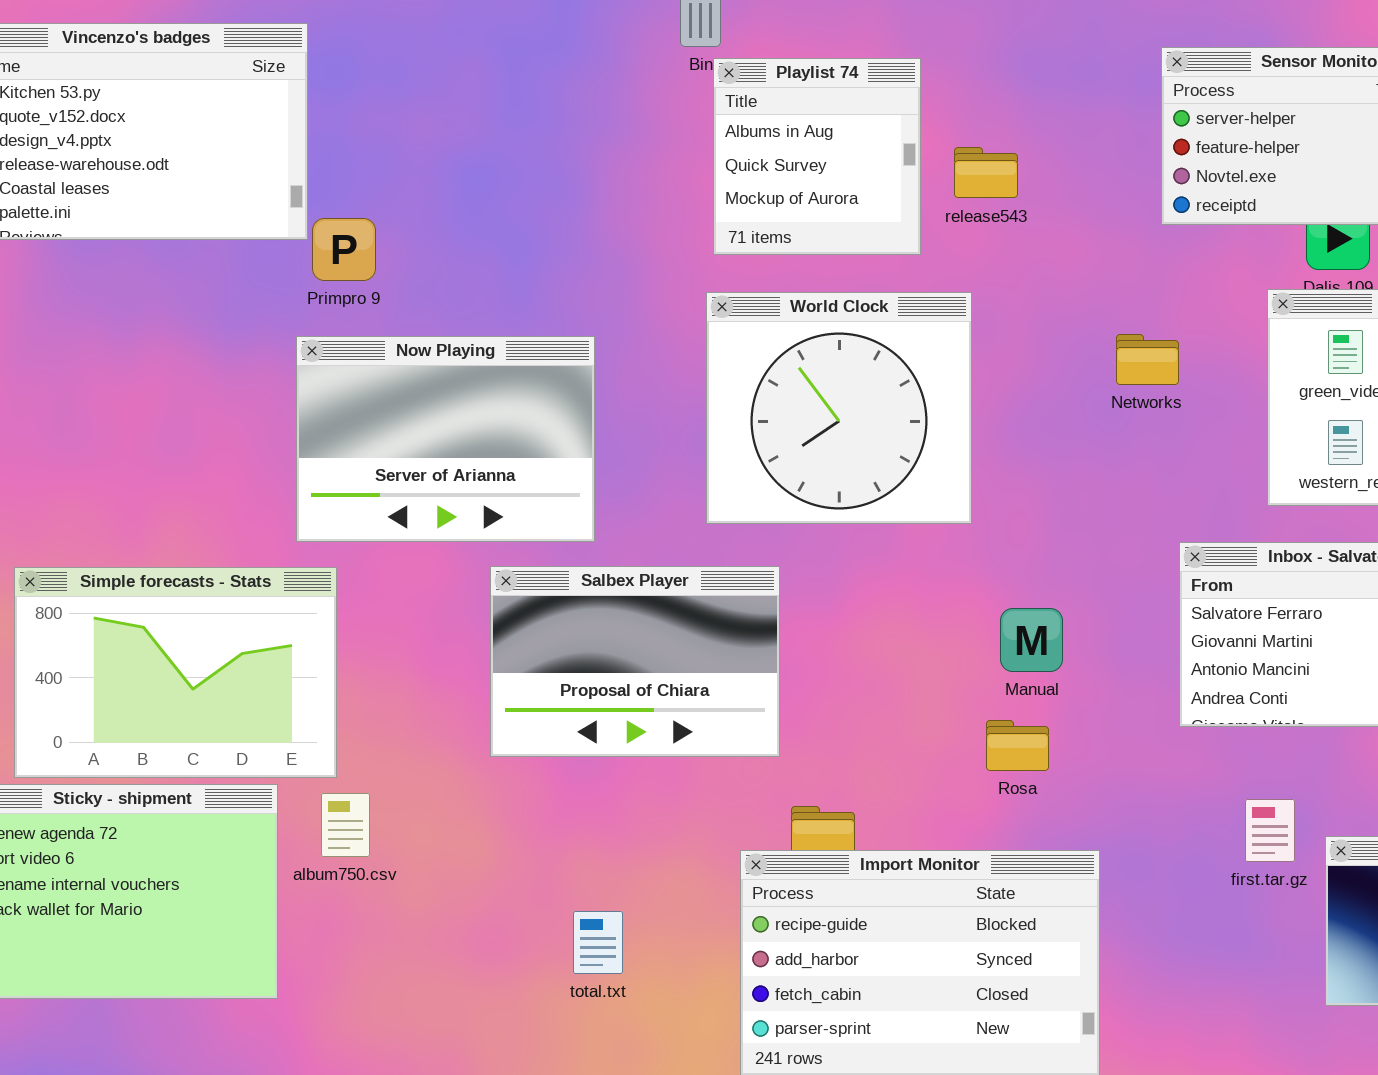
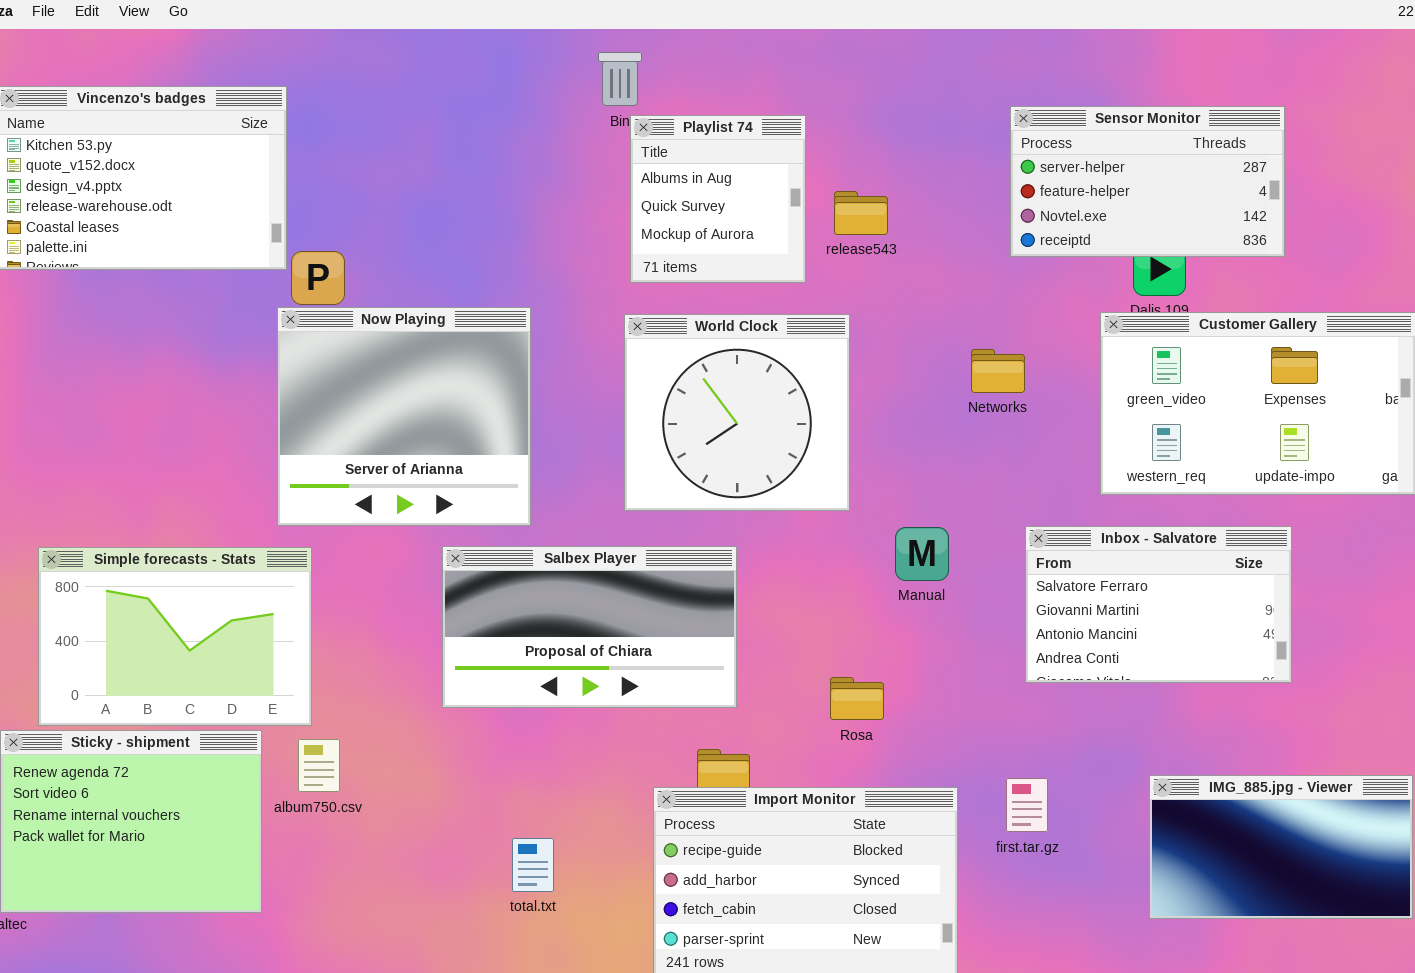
Now Playing: [296,336,595,542] -> [277,307,531,526], resized
Salbex Player: [490,566,780,757] -> [442,546,737,708], resized
Manual: [1000,608,1063,672] -> [895,527,949,581], moved
Rosa: [986,720,1049,771] -> [830,677,884,720], moved
first.tar.gz: [1245,799,1295,862] -> [1006,778,1048,832], moved

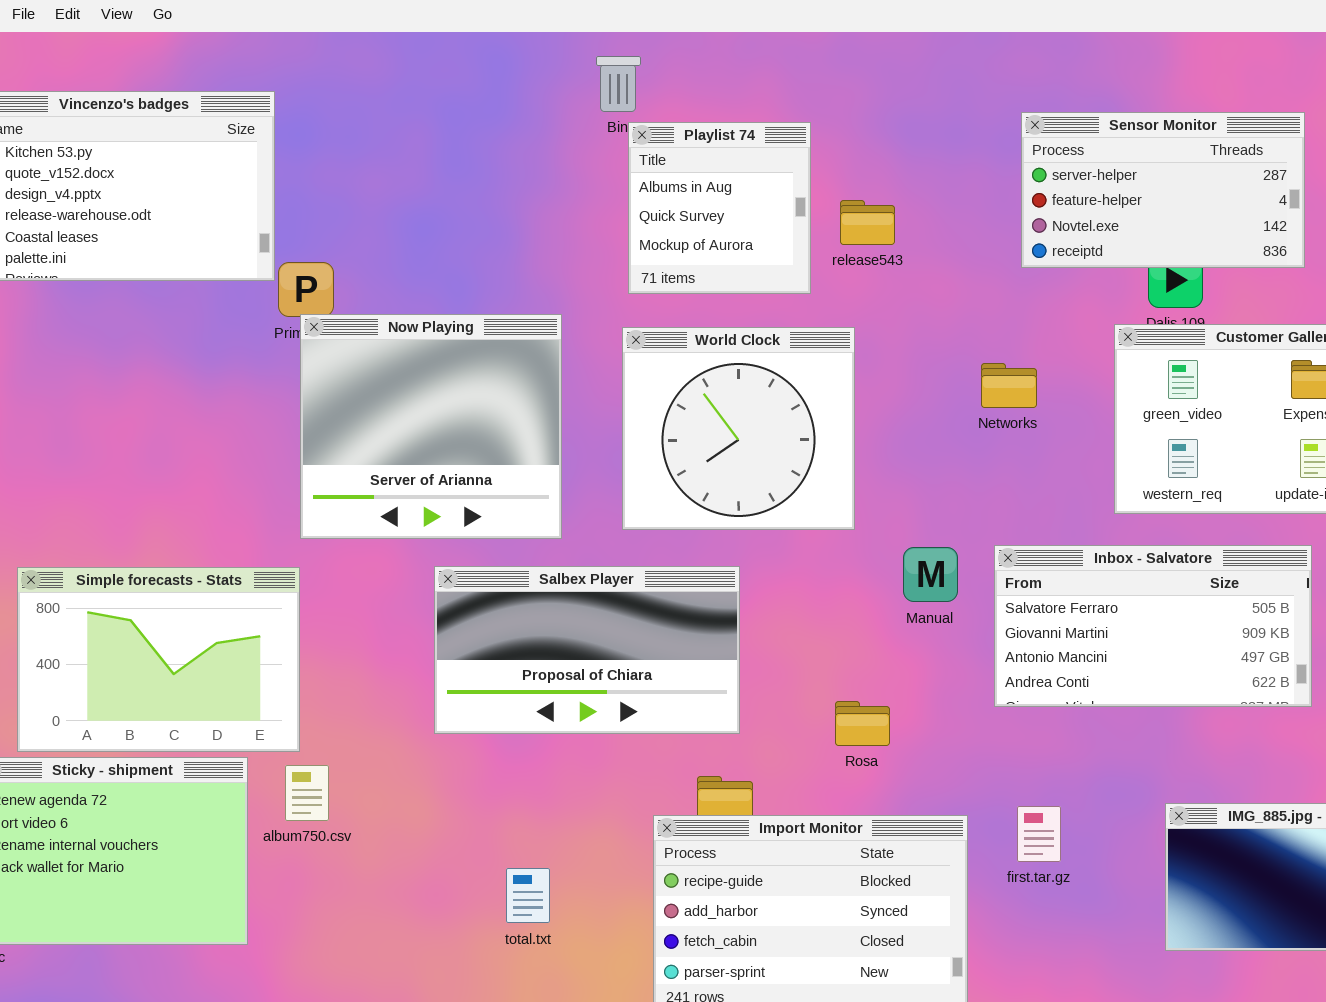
Now Playing: [277,307,531,526] -> [300,314,562,539], moved
Inbox - Salvatore: [1025,526,1292,683] -> [994,545,1312,707], resized

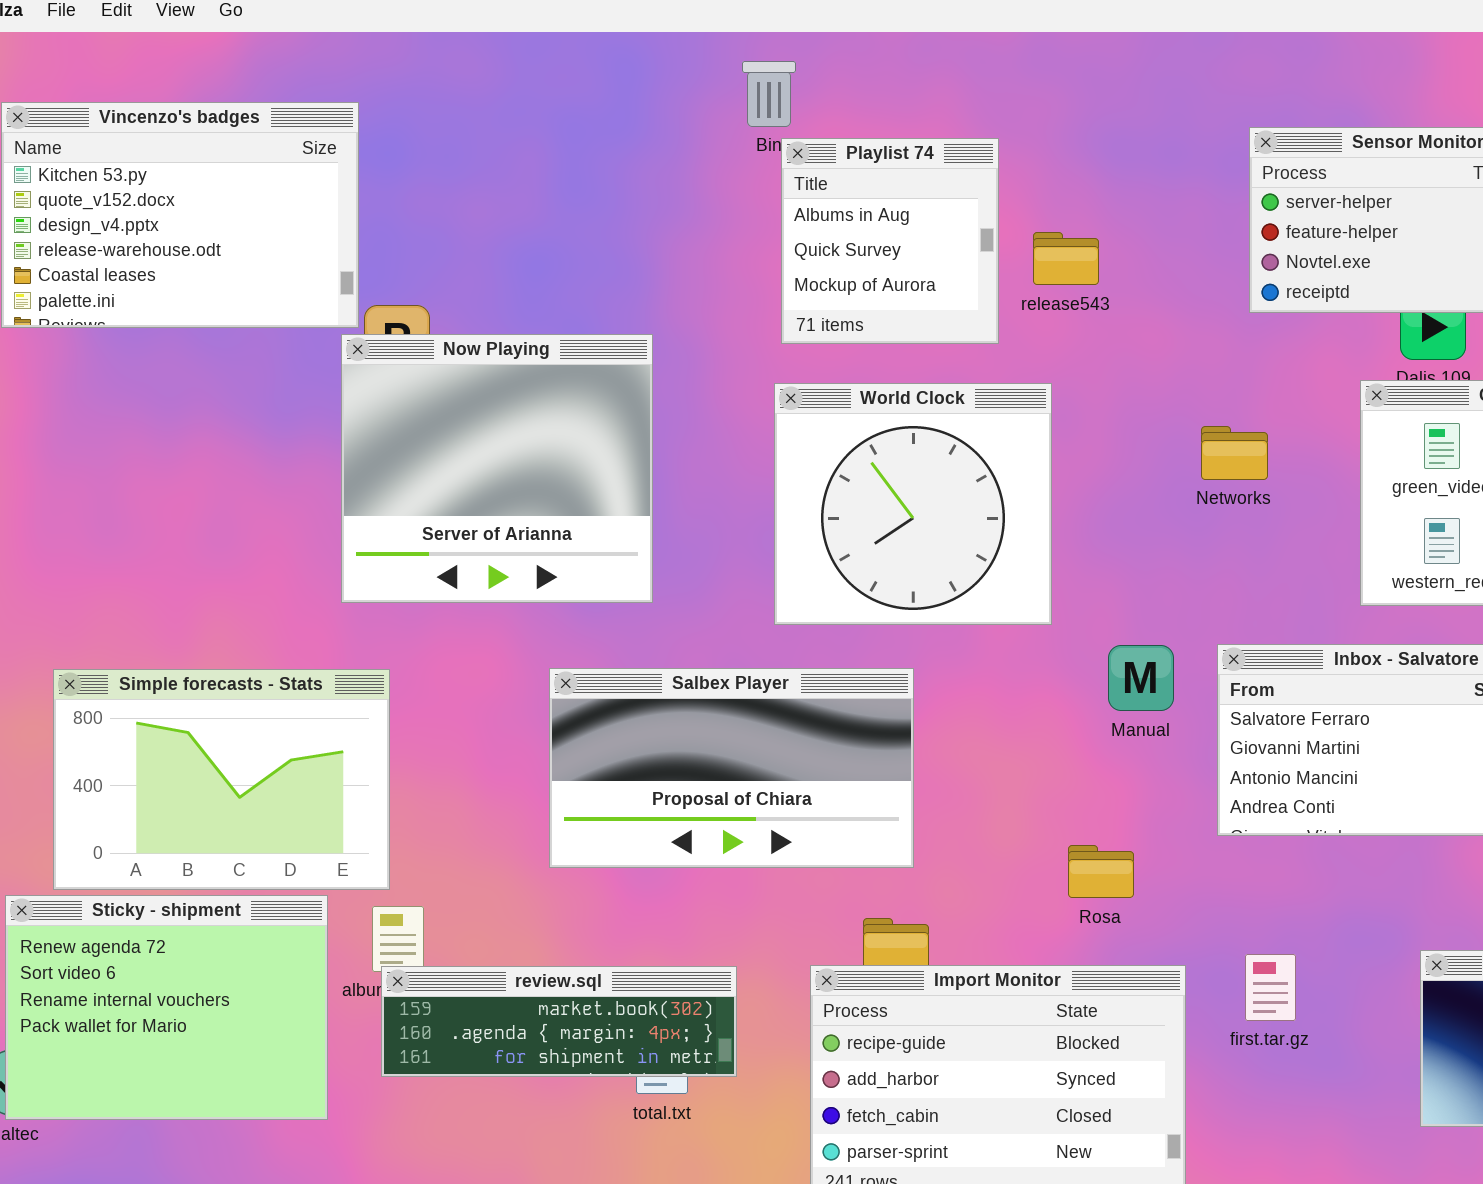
Now Playing: [300,314,562,539] -> [341,334,653,603], moved
Rosa: [835,701,890,746] -> [1068,845,1134,898], moved
review.sql: none -> [381,966,737,1077], opened

